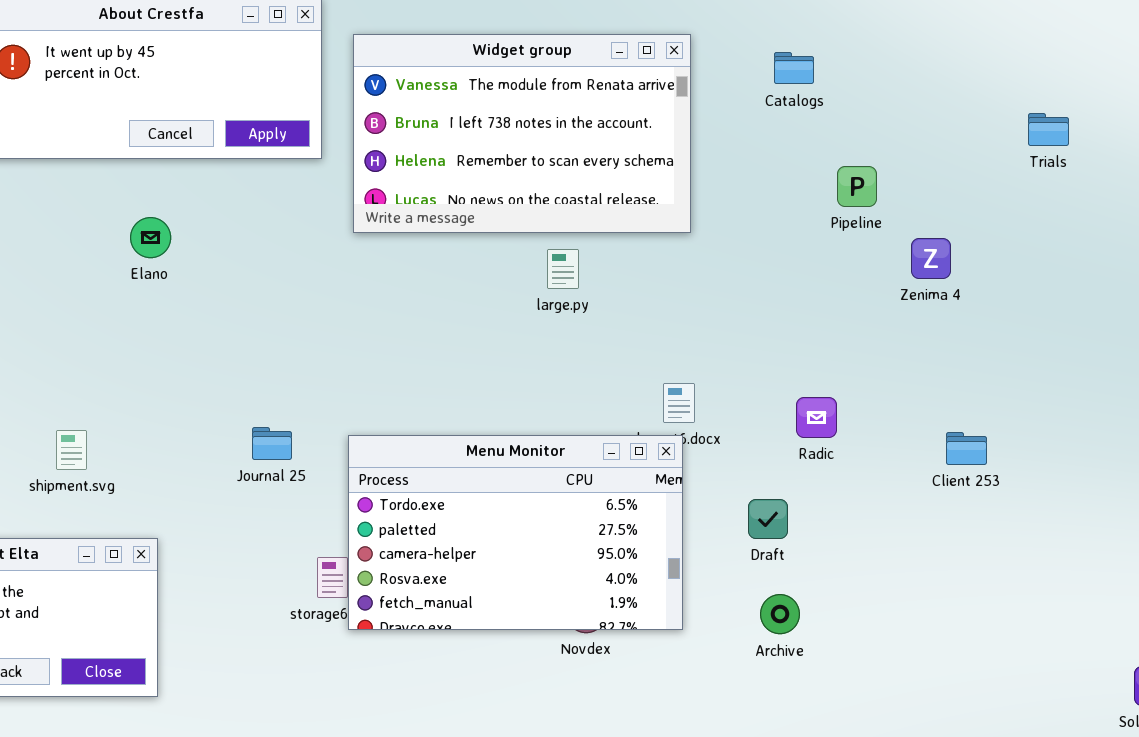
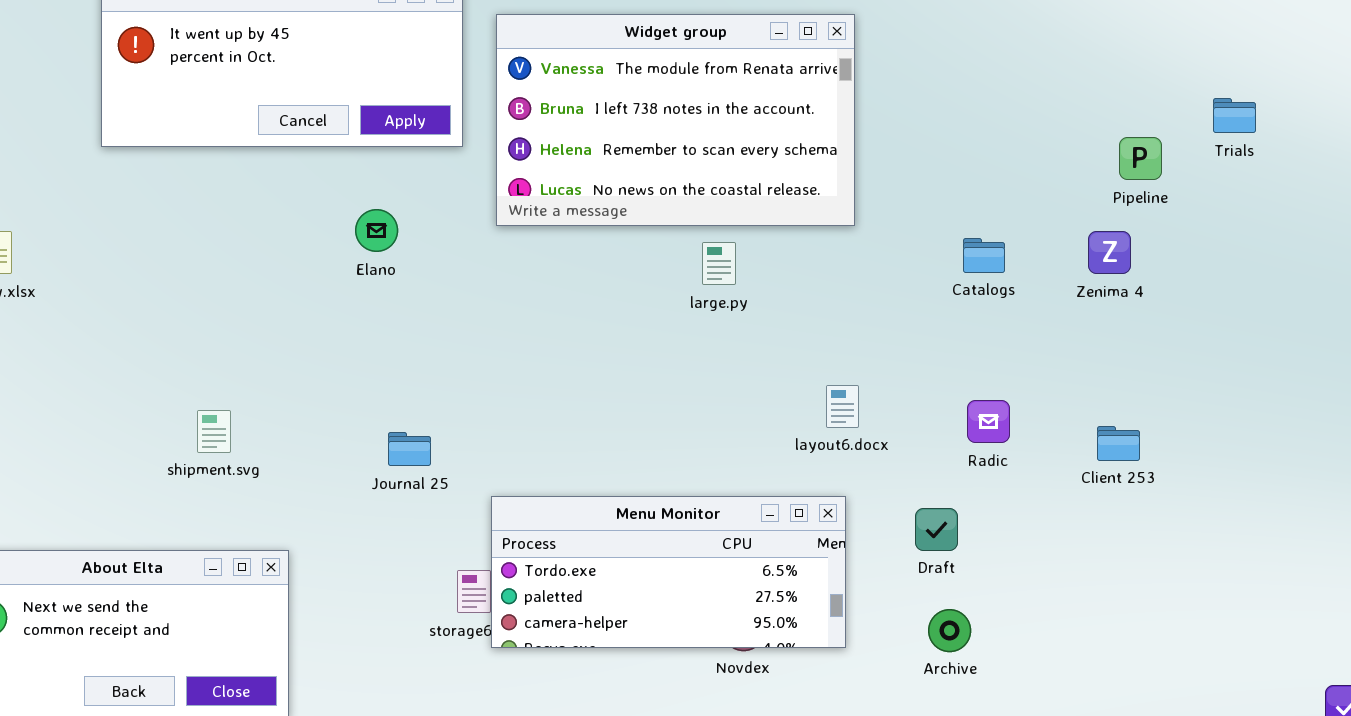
Catalogs: [774,52,814,84] -> [963,238,1005,273], moved
Pipeline: [837,166,877,207] -> [1119,137,1162,180], moved
Elano: [130,217,171,258] -> [355,209,398,252], moved
shipment.svg: [56,430,87,470] -> [197,410,231,453], moved
Client 253: [946,432,987,465] -> [1097,426,1140,461], moved
Menu Monitor: [348,435,683,630] -> [491,496,846,648], resized

